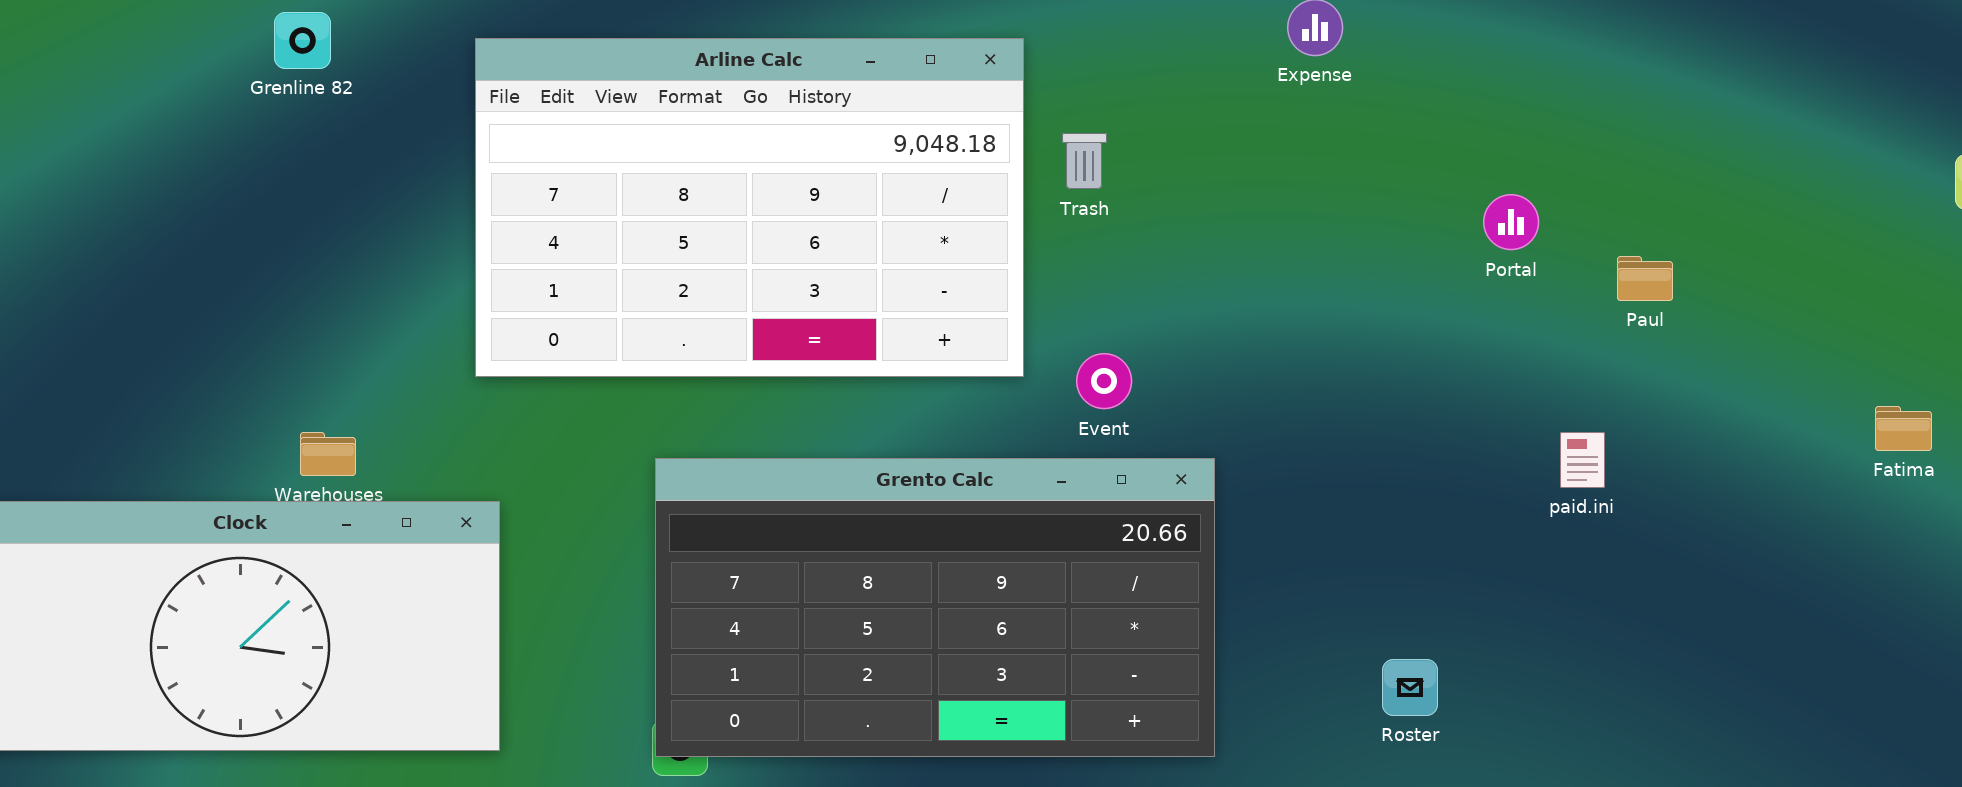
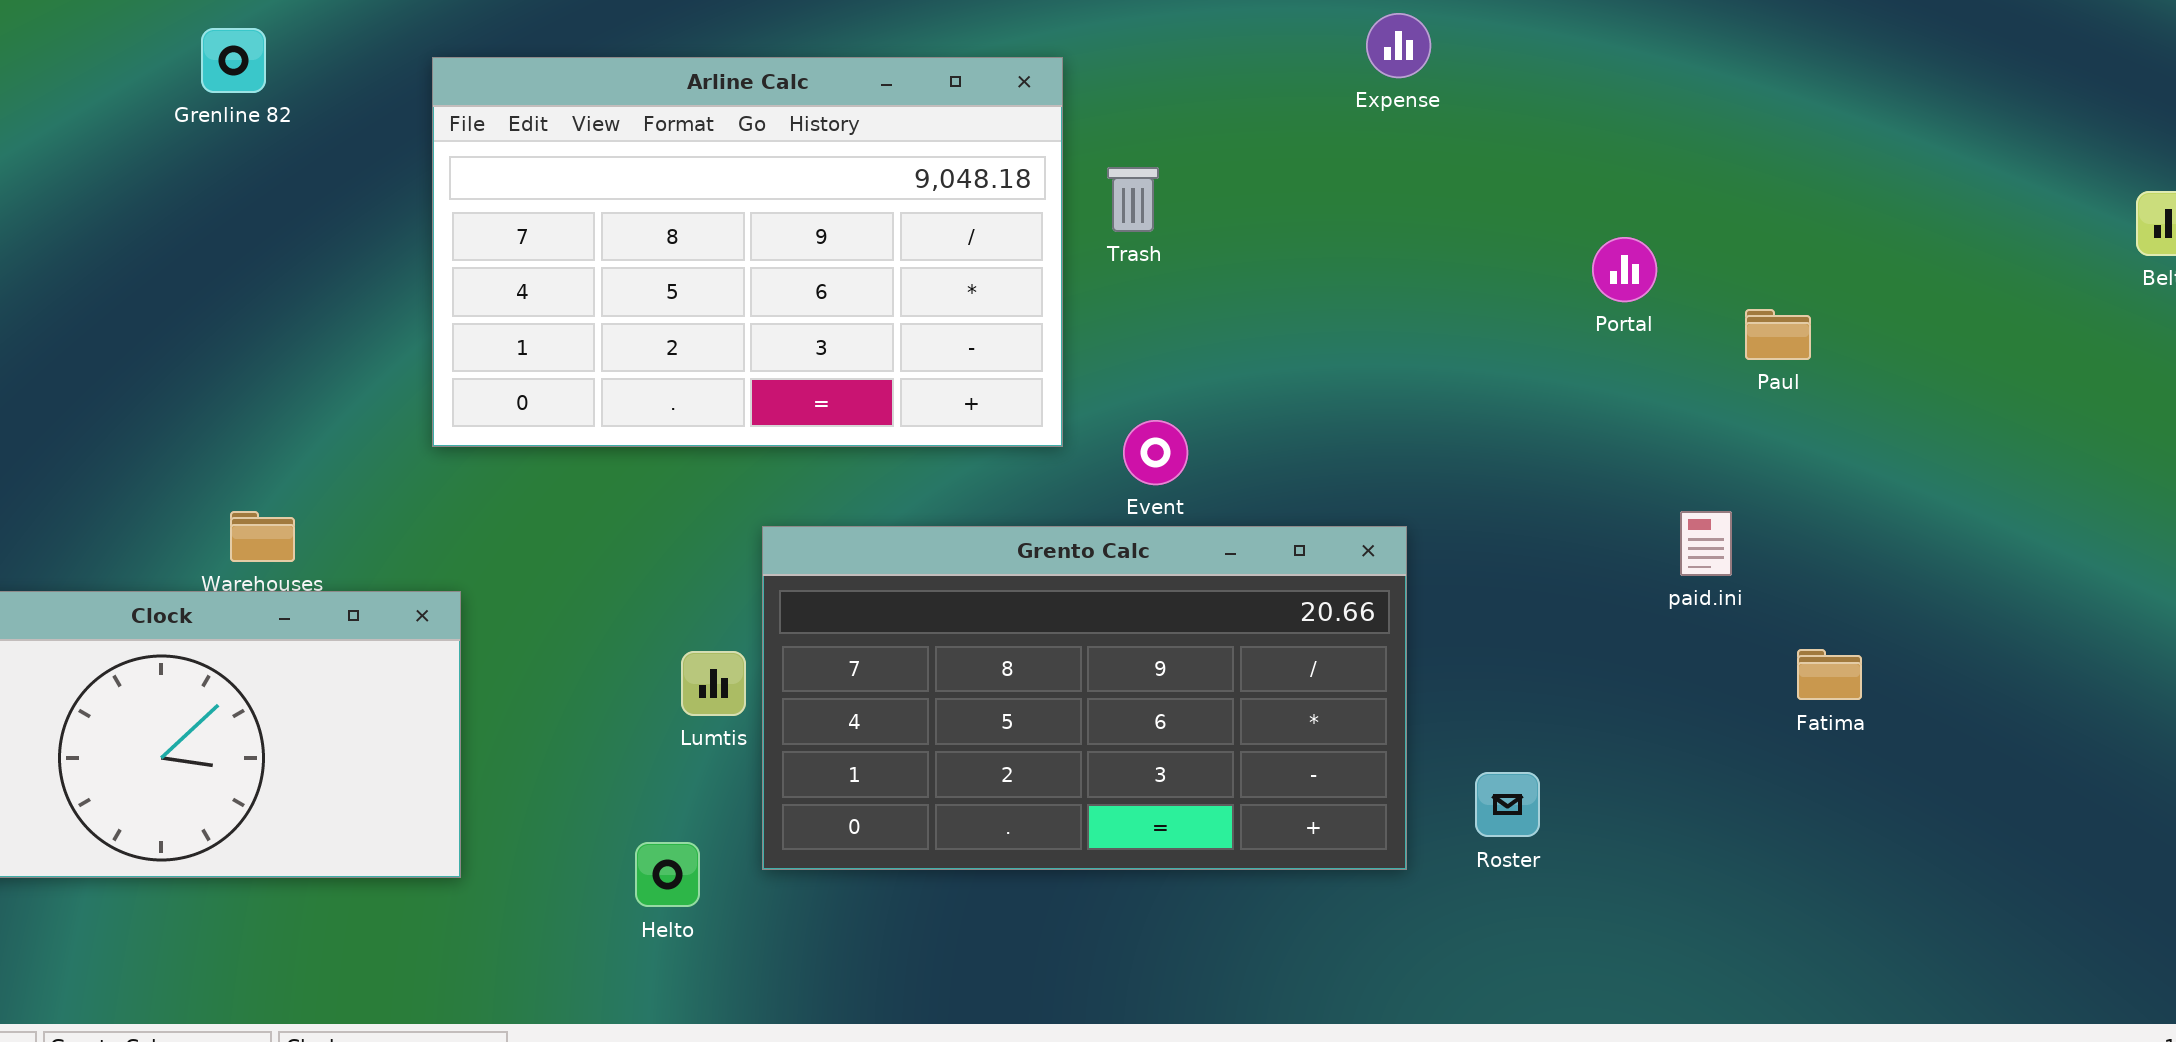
Fatima: [1875,406,1932,451] -> [1797,649,1862,700], moved
Grento Calc: [655,458,1215,757] -> [762,526,1407,870], moved

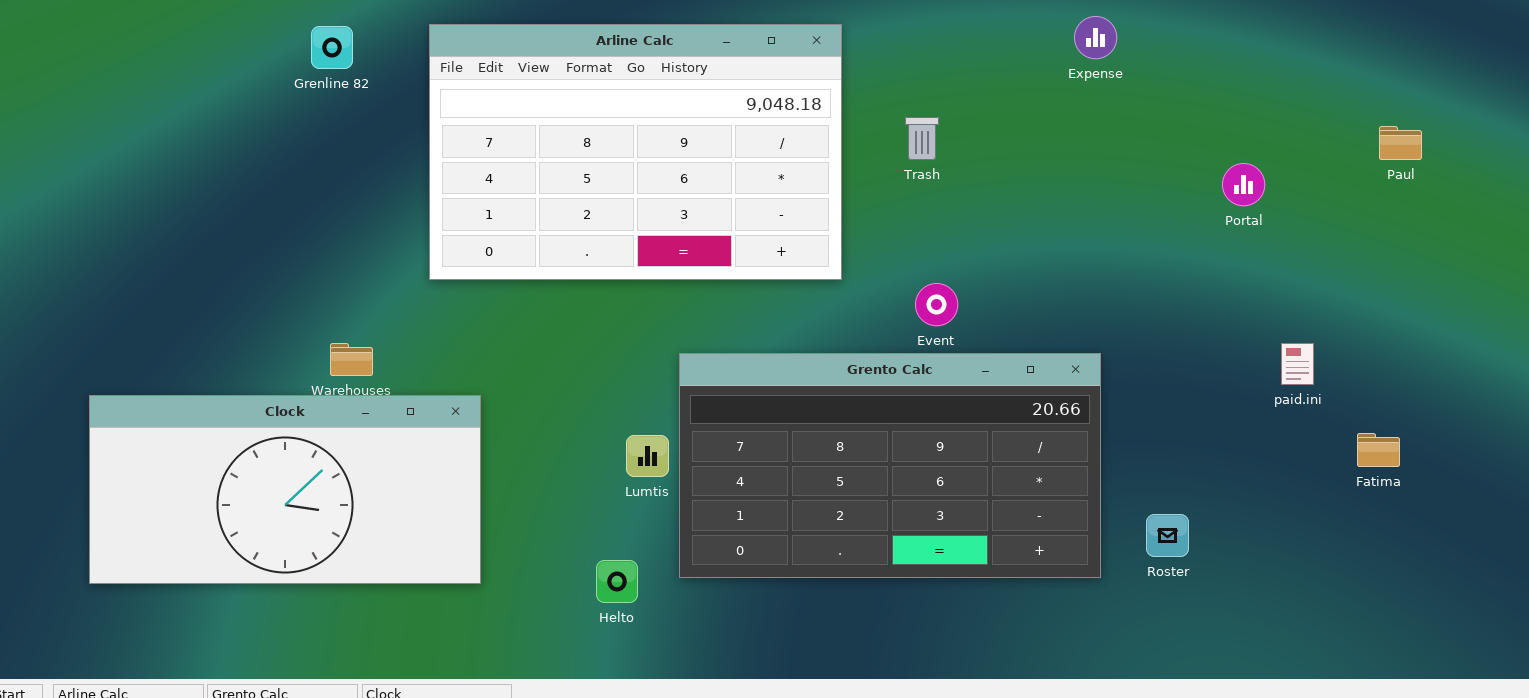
Arline Calc: [432,57,1063,447] -> [429,24,842,280], moved
Paul: [1745,309,1811,360] -> [1379,126,1422,160], moved

